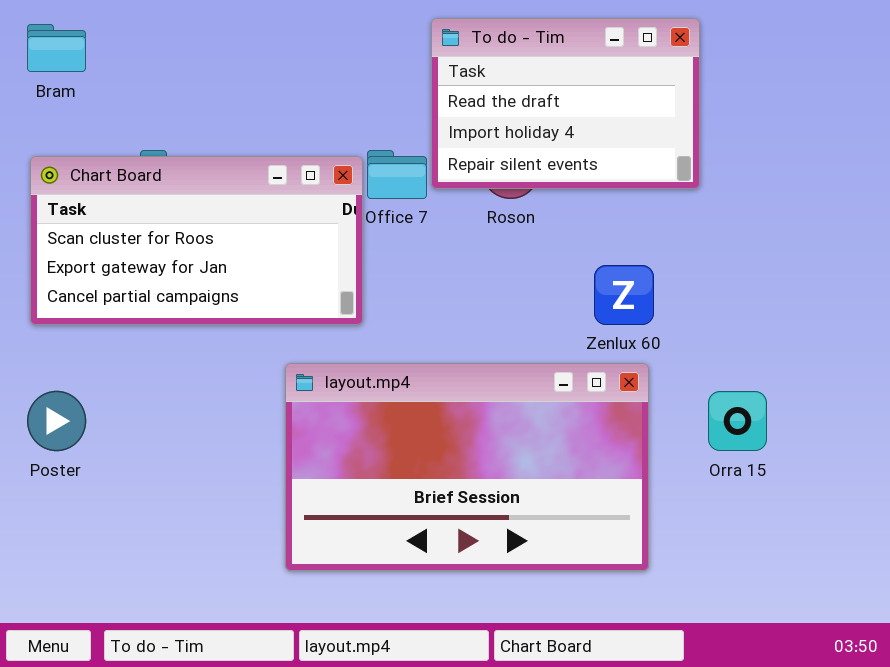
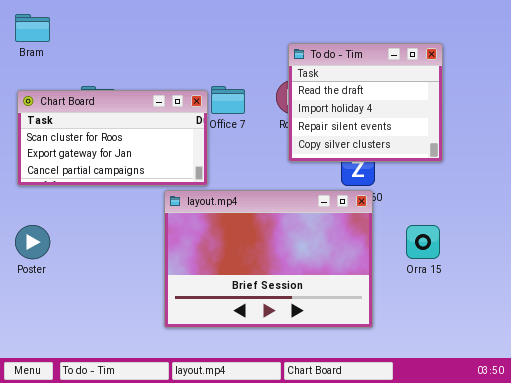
To do - Tim: [431,18,700,189] -> [288,43,443,162], moved, resized
layout.mp4: [285,363,649,571] -> [164,190,373,328], resized

